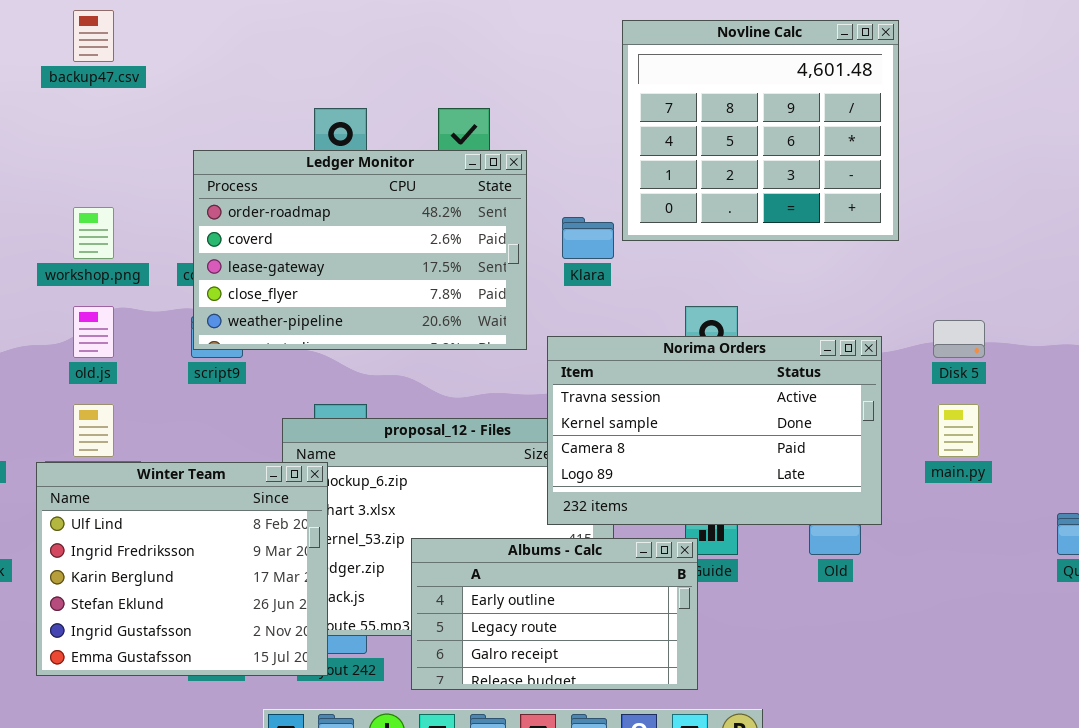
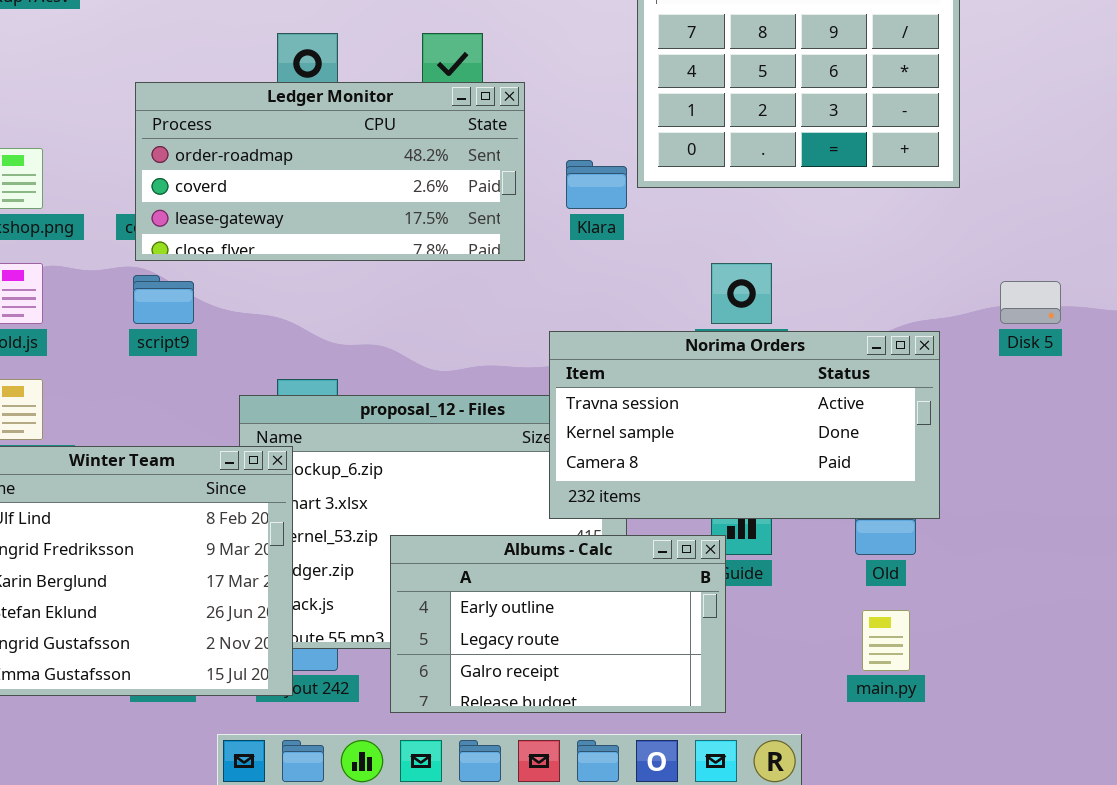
Ledger Monitor: [193,150,527,350] -> [135,82,525,261], resized
Norima Orders: [547,336,882,525] -> [549,331,940,519], resized
main.py: [938,404,979,457] -> [862,610,910,671], moved

